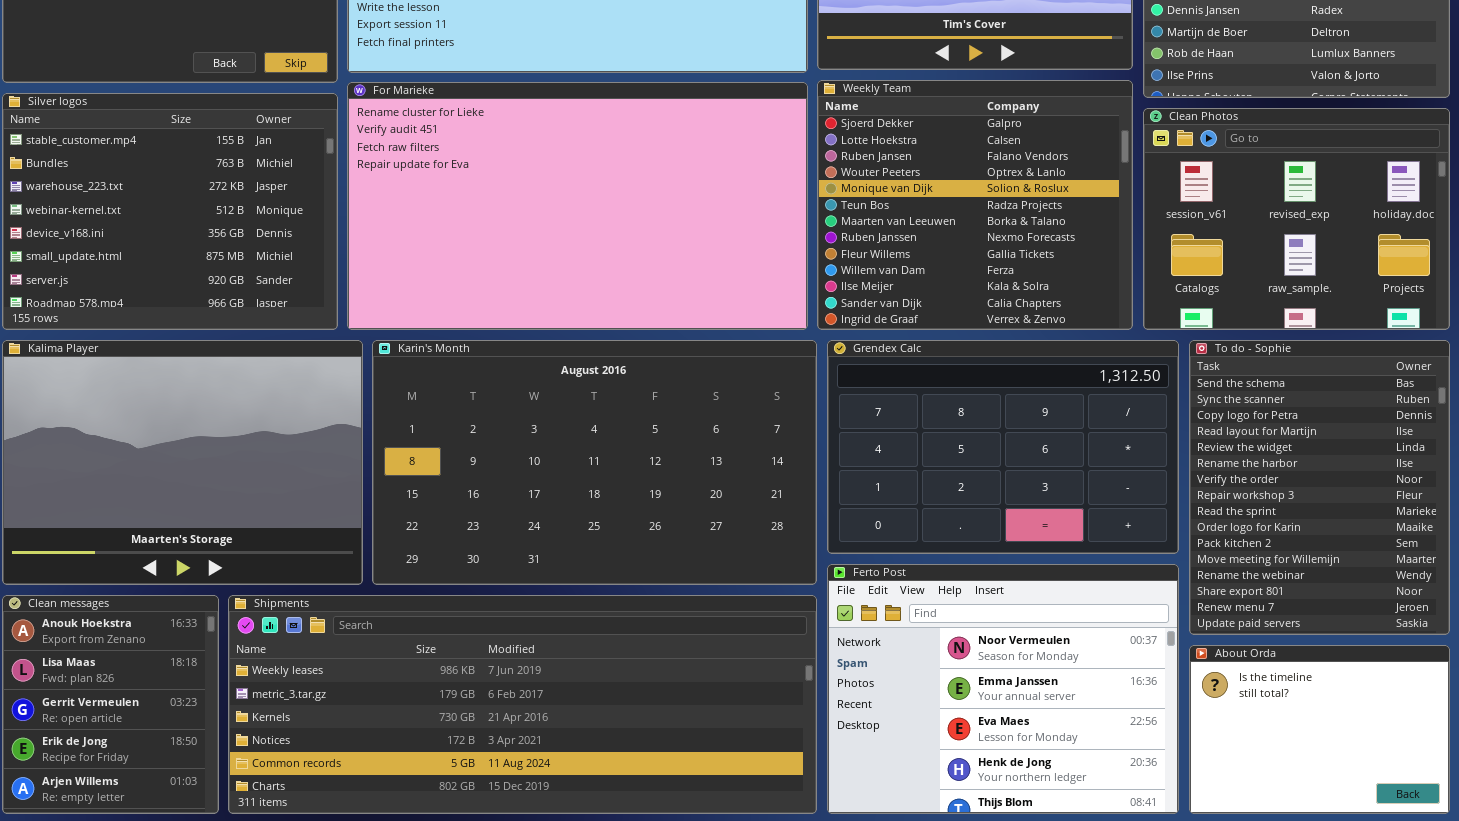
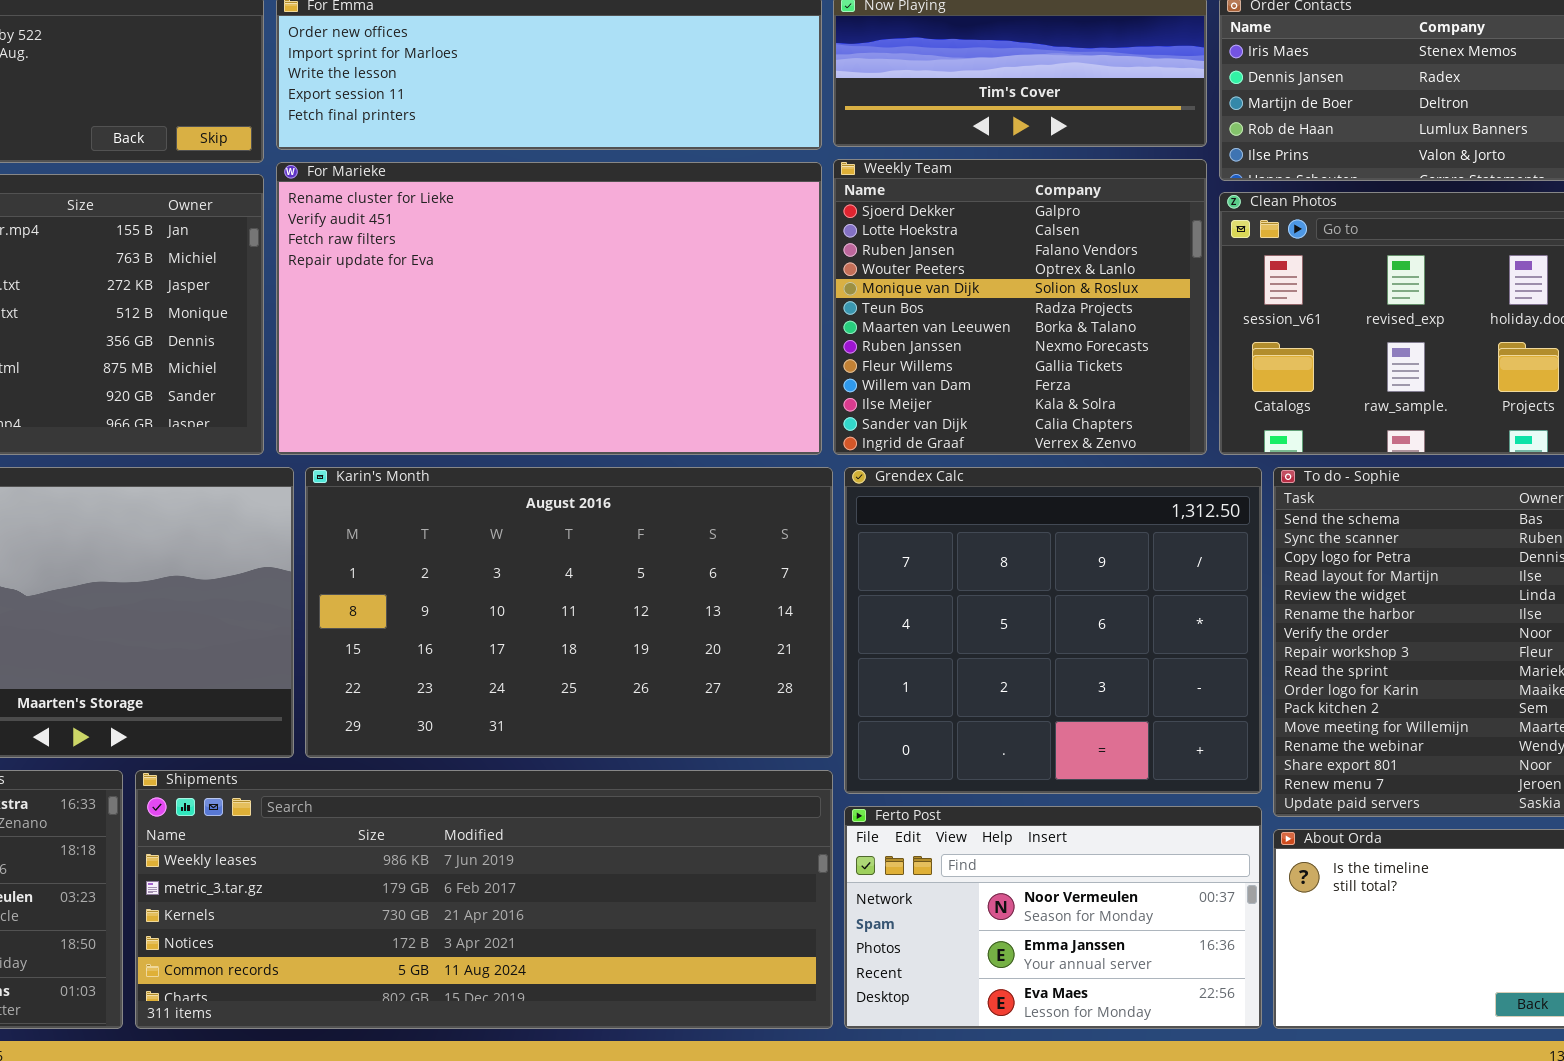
Grendex Calc: [827,340,1179,554] -> [844,467,1262,794], resized
Ferto Post: [827,564,1179,814] -> [844,806,1262,1029], resized

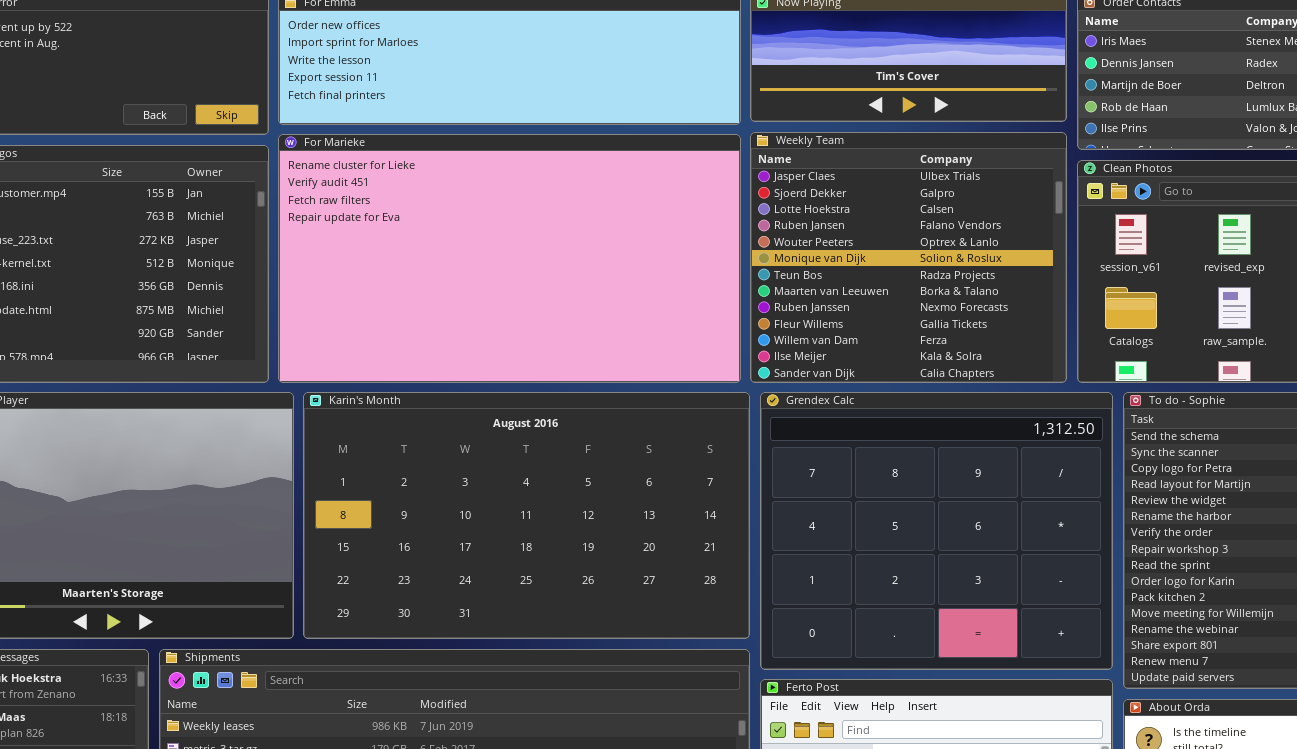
Weekly Team: [833,159,1207,455] -> [750,132,1067,383], scrolled up 1 row

